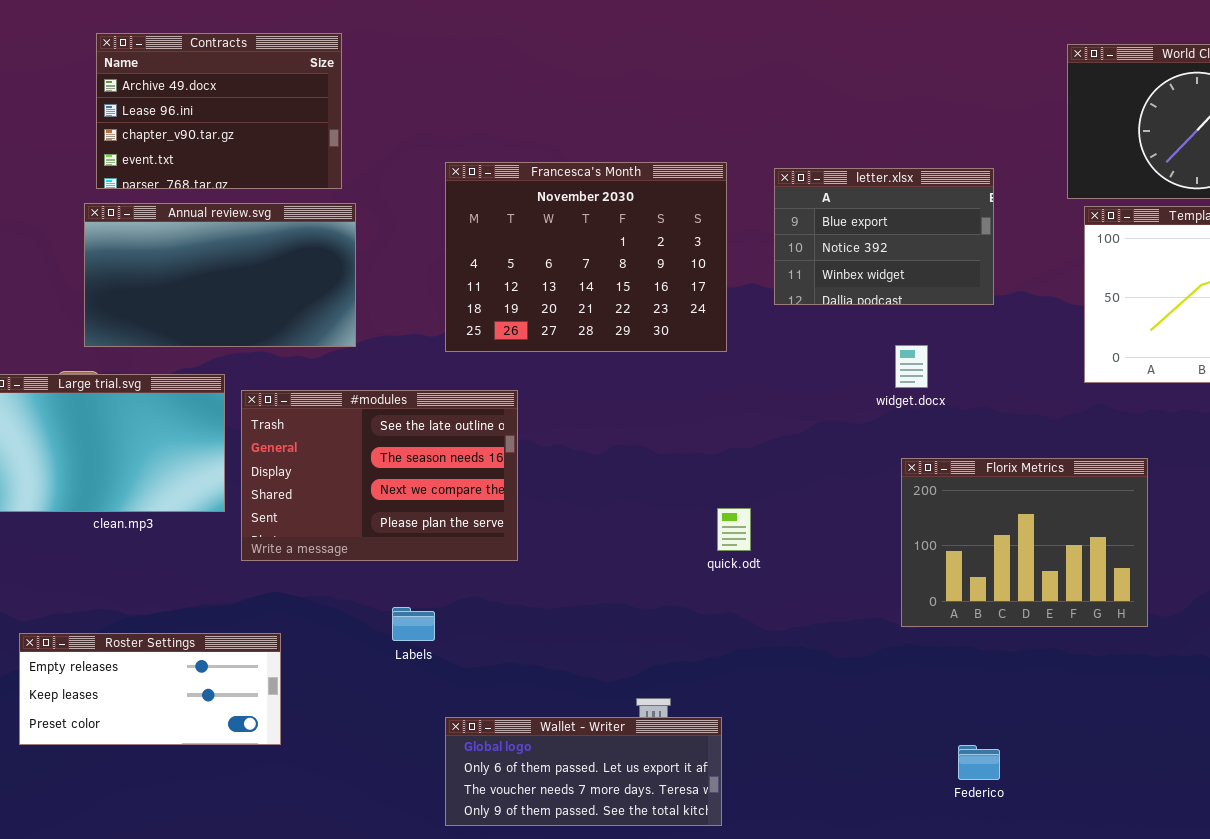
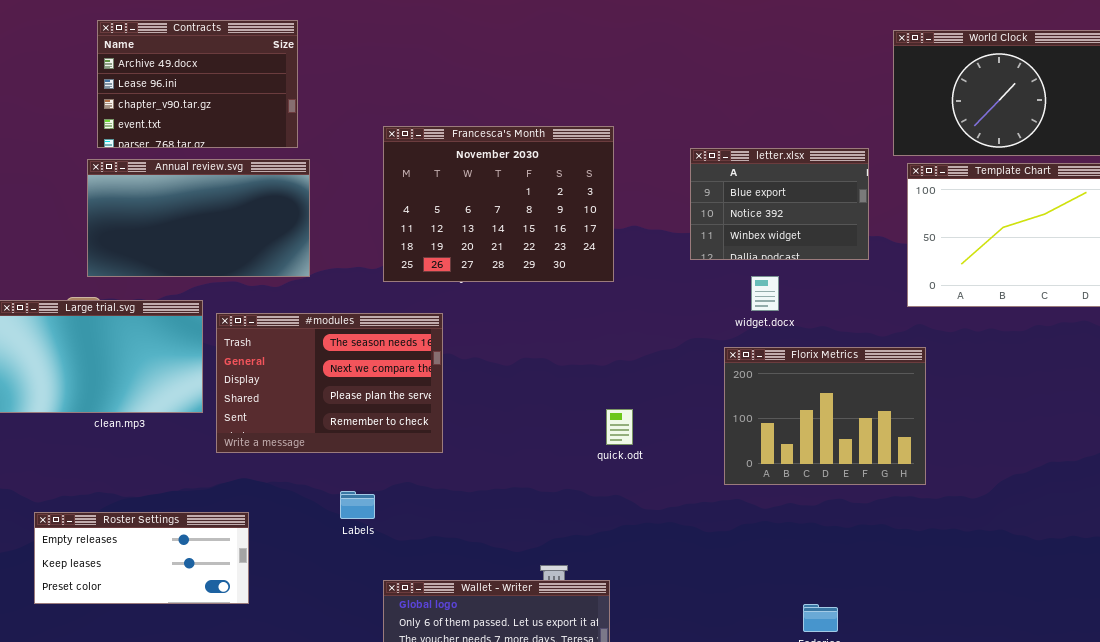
letter.xlsx: [774,168,994,305] -> [690,148,869,260], moved
#modules: [241,390,518,561] -> [216,313,443,453], scrolled down 1 row
Florix Metrics: [901,458,1148,627] -> [724,347,926,485], moved

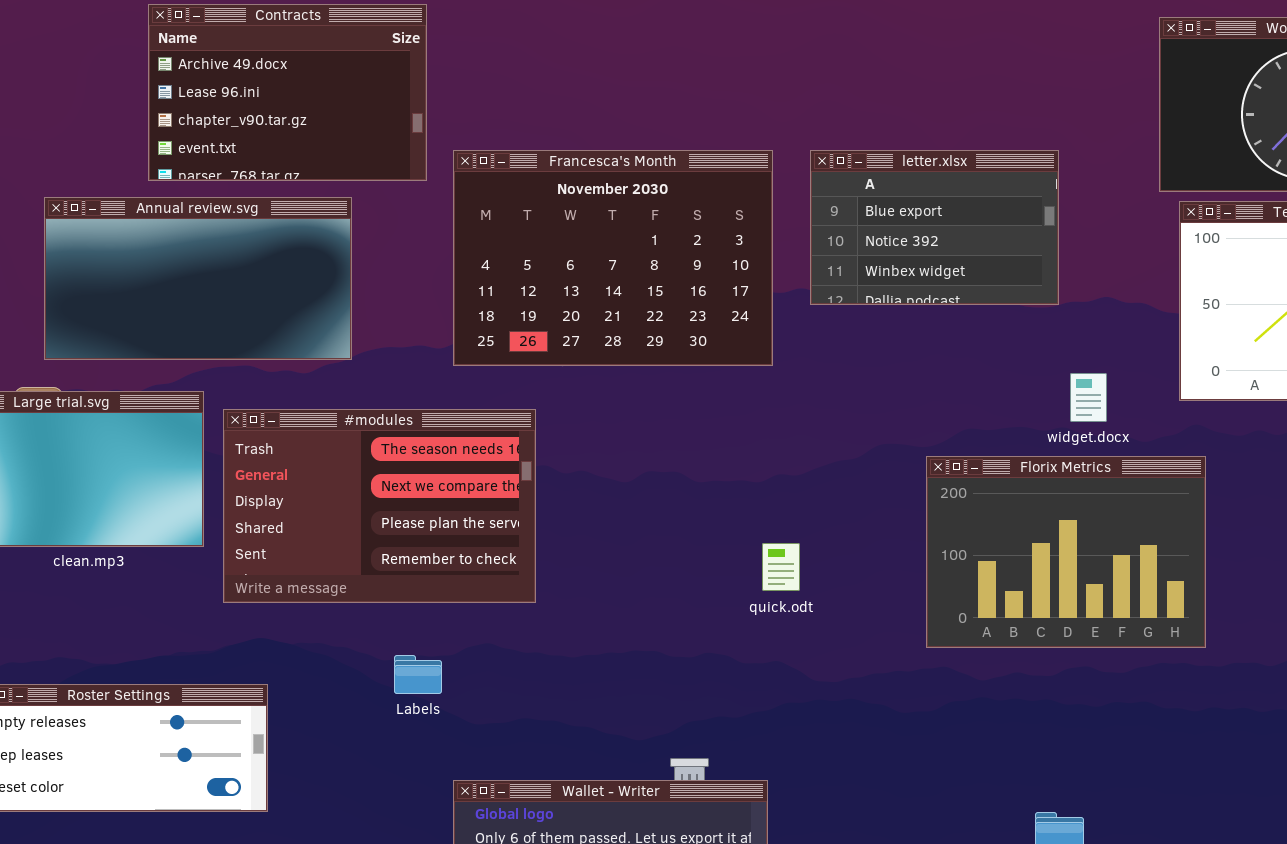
Contracts: [97,20,298,148] -> [148,4,427,181], moved
letter.xlsx: [690,148,869,260] -> [810,150,1059,305], moved
widget.docx: [751,276,779,311] -> [1070,373,1107,422], moved

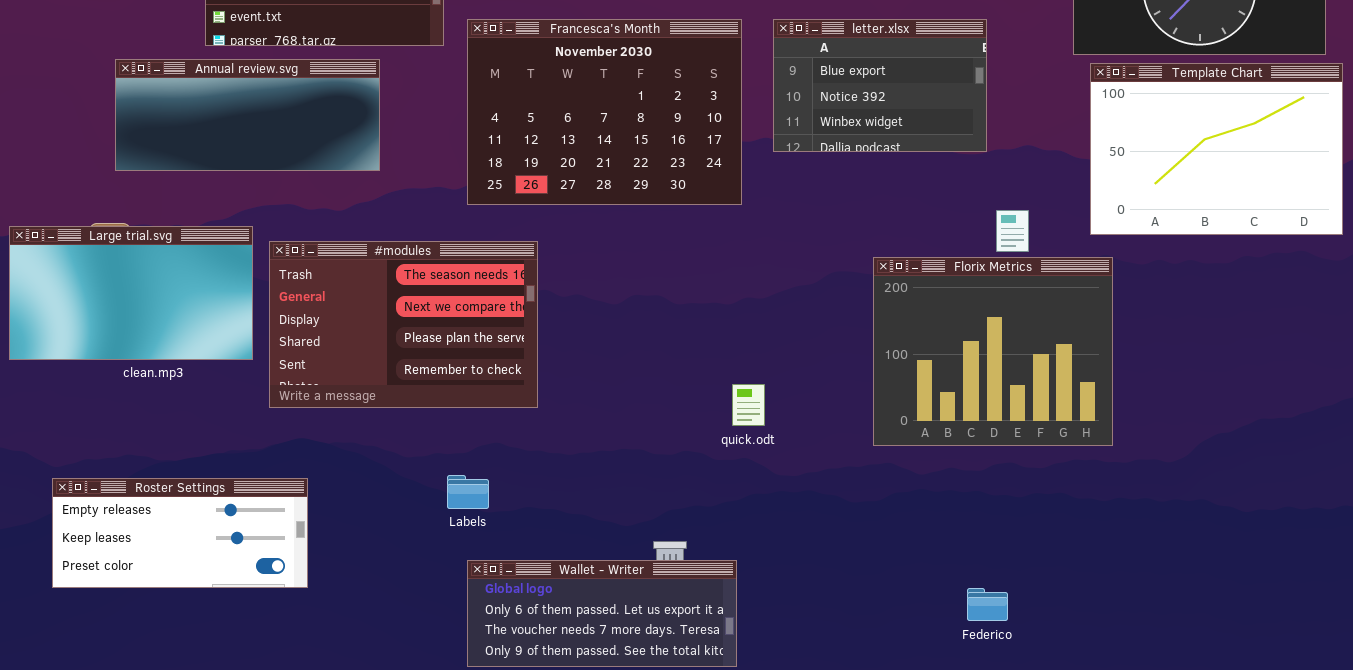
Annual review.svg: [44,197,352,360] -> [115,59,380,171], resized
Florix Metrics: [926,456,1206,648] -> [873,257,1113,446], resized
quick.odt: [762,543,800,591] -> [732,384,765,426], moved
Labels: [394,655,442,694] -> [447,475,489,509], moved

